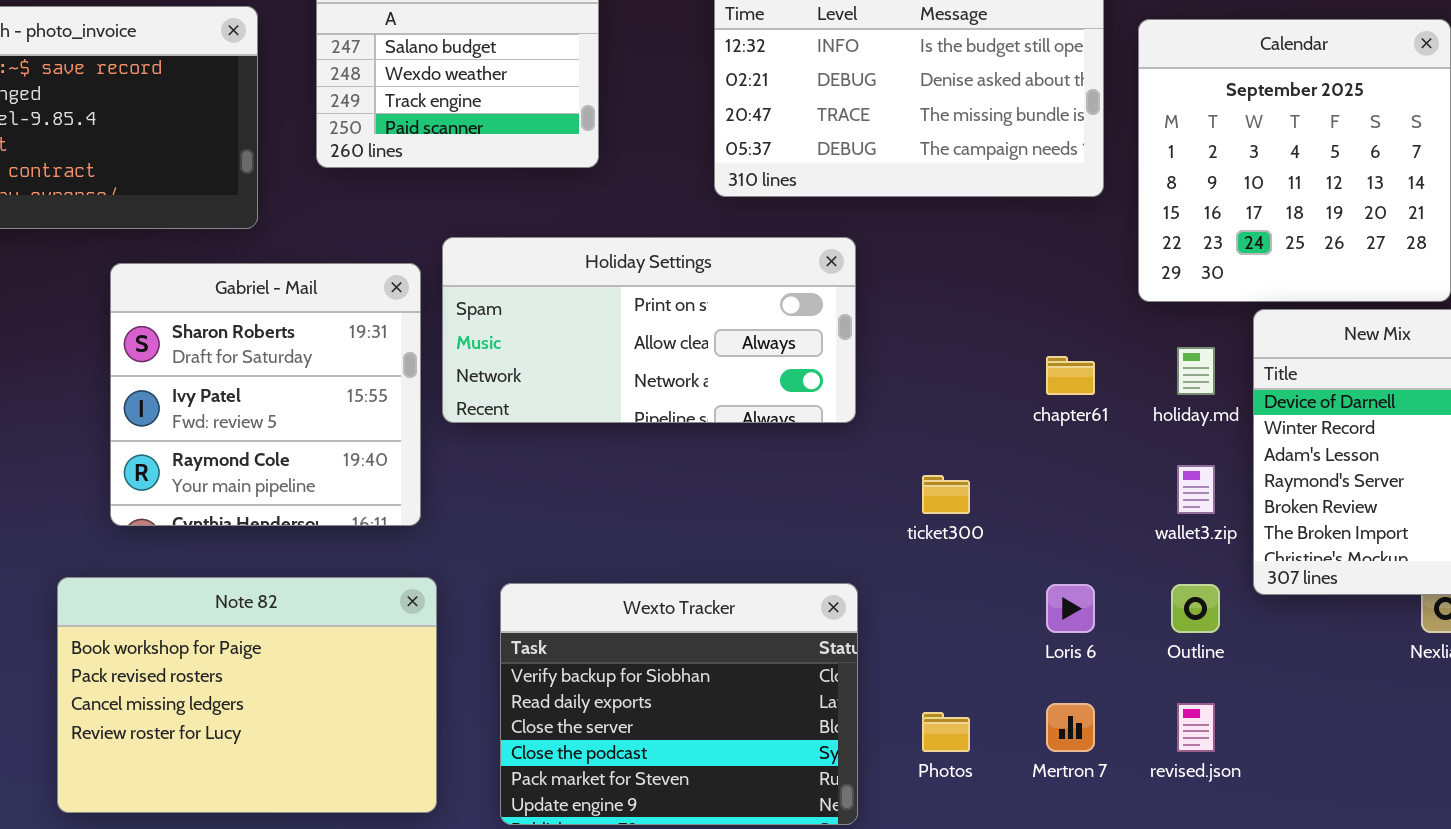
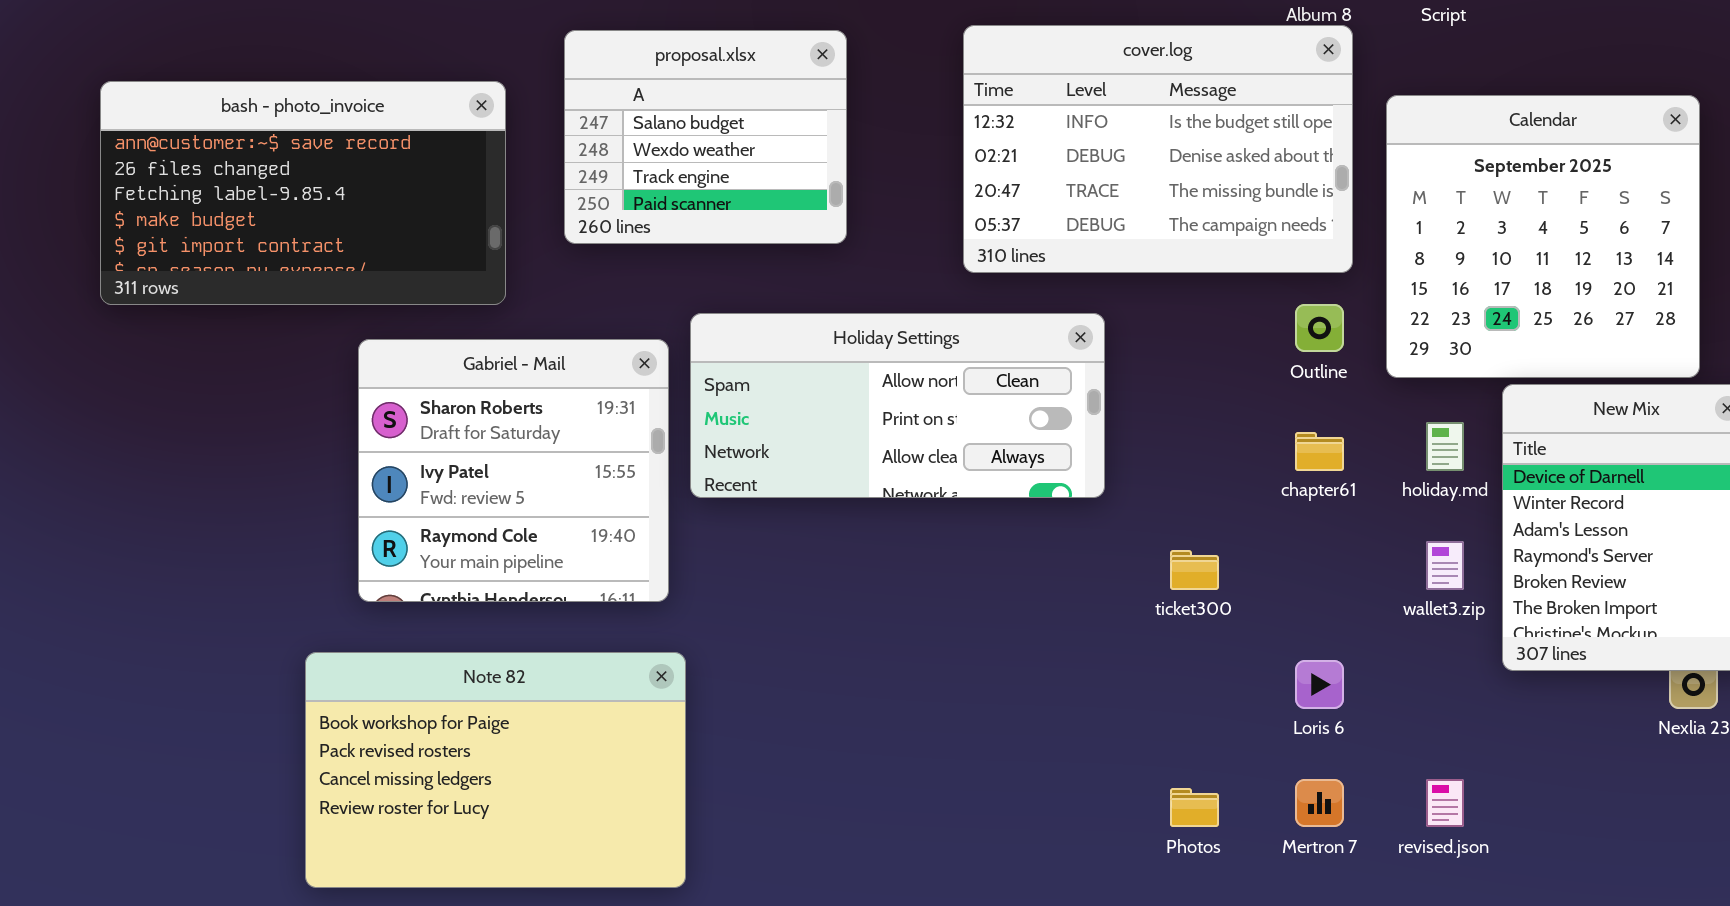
Holiday Settings: [442,237,856,423] -> [690,313,1105,498], scrolled up 1 row
Wexto Tracker: [500,583,858,825] -> none, closed
Outline: [1171,584,1220,633] -> [1295,304,1344,352], moved

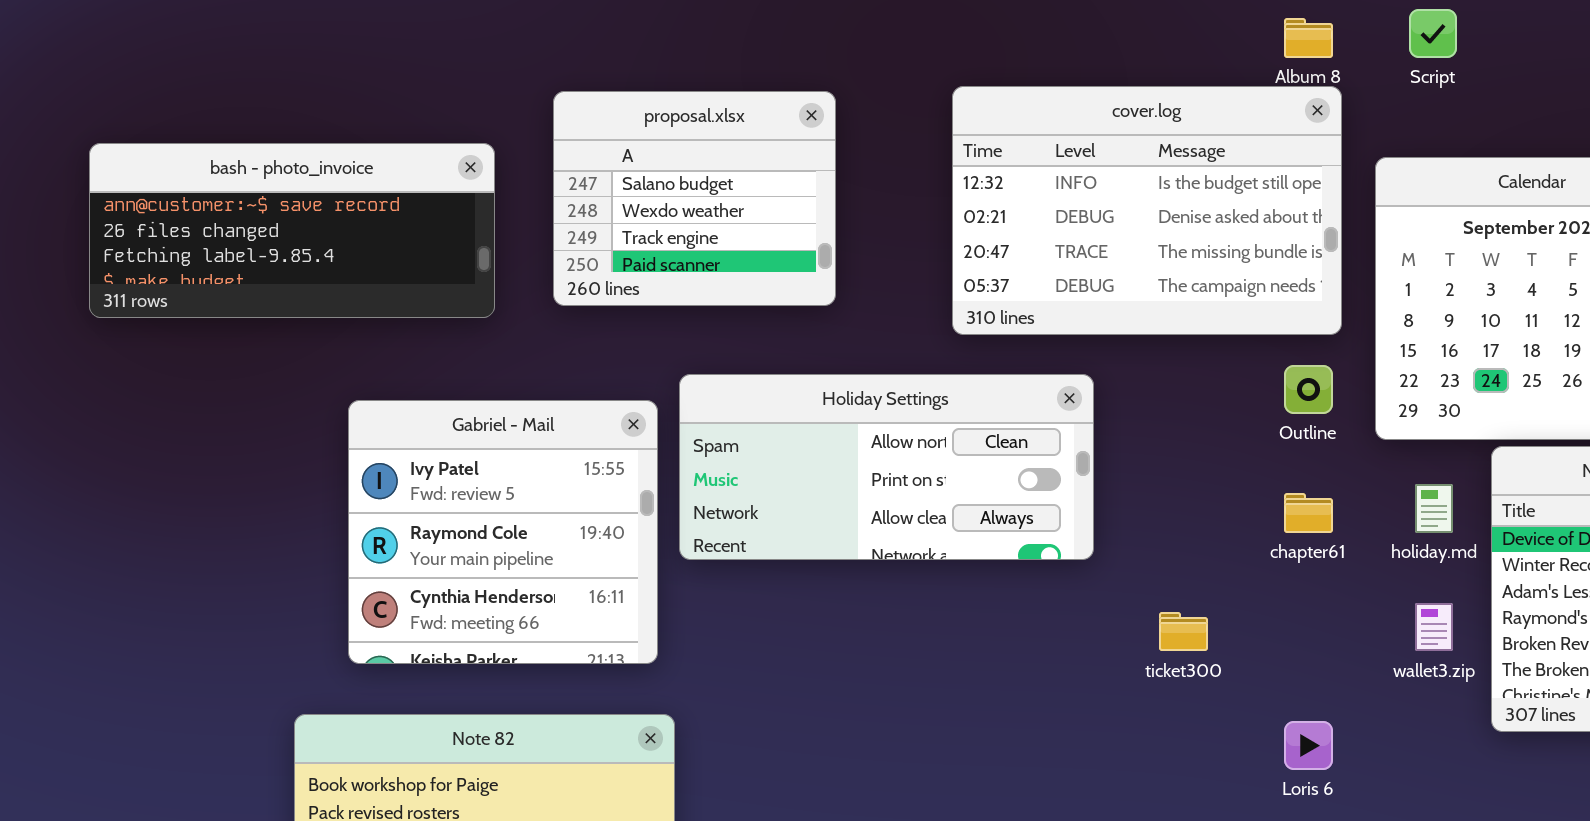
bash - photo_invoice: [100,81,506,305] -> [89,143,495,318], resized
Gabriel - Mail: [358,339,669,602] -> [348,400,658,664], scrolled down 1 row

